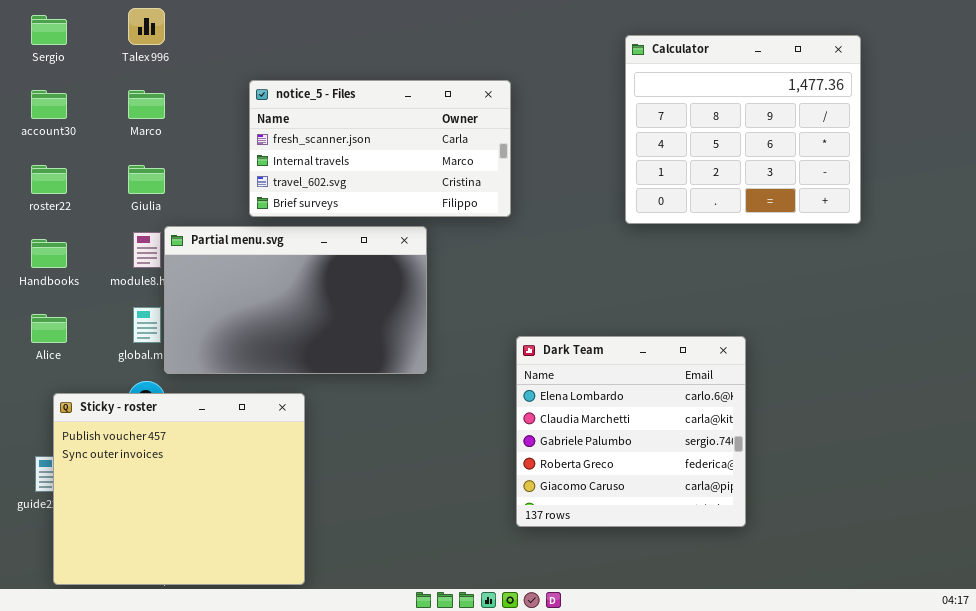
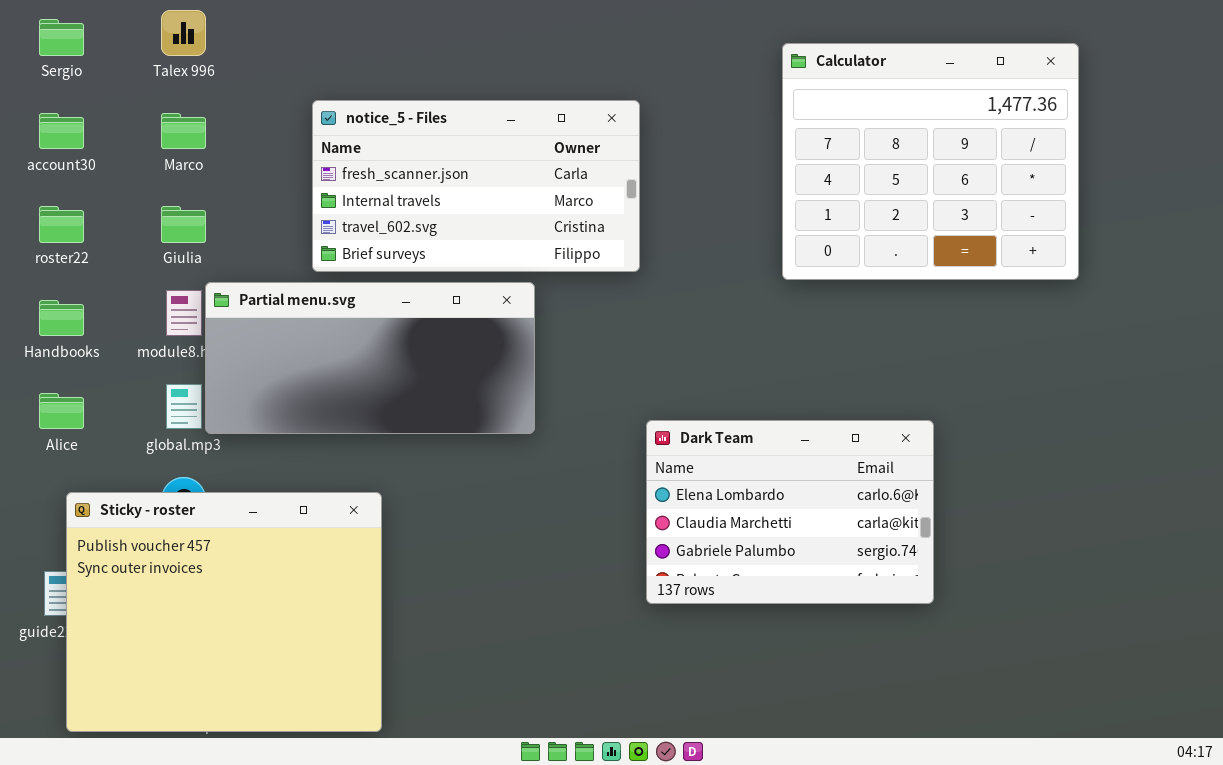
Partial menu.svg: [164,226,427,374] -> [205,282,535,434], resized
Dark Team: [516,336,746,527] -> [646,420,934,604], resized

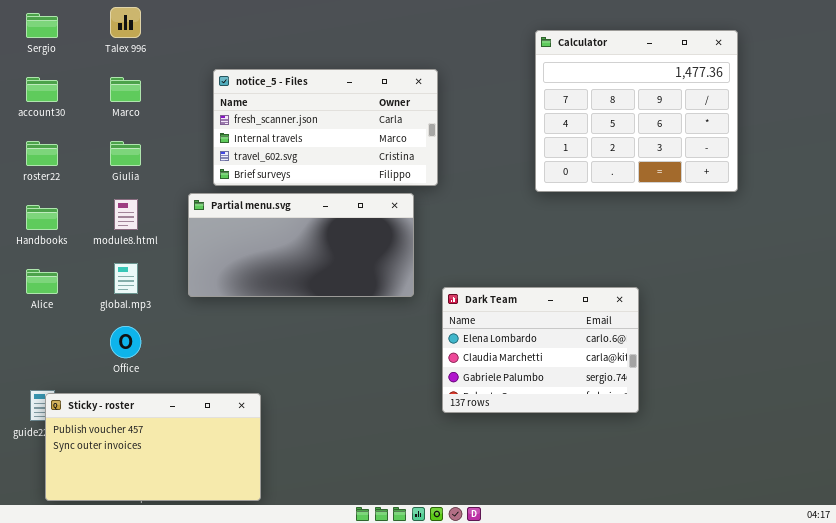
Partial menu.svg: [205,282,535,434] -> [188,193,414,297], moved
Sticky - roster: [66,492,382,732] -> [45,393,261,501], resized

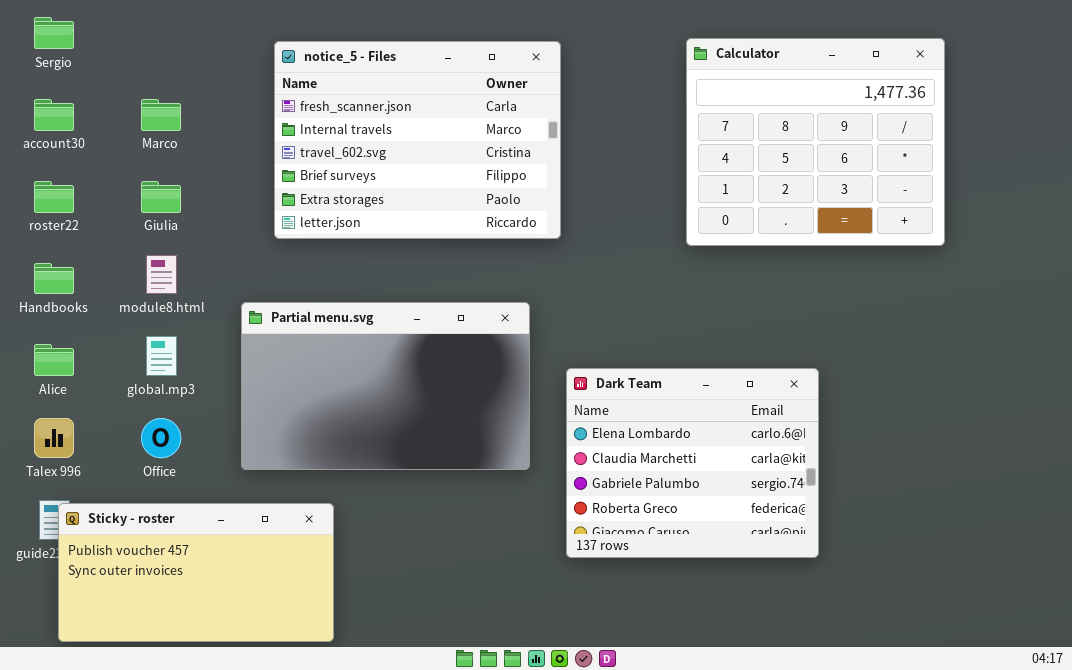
Talex 996: [110,7,141,38] -> [34,418,74,458], moved
notice_5 - Files: [213,69,438,186] -> [274,41,561,239], resized
Partial menu.svg: [188,193,414,297] -> [241,302,530,470], moved, resized
Dark Team: [442,287,639,413] -> [566,368,819,558], resized

